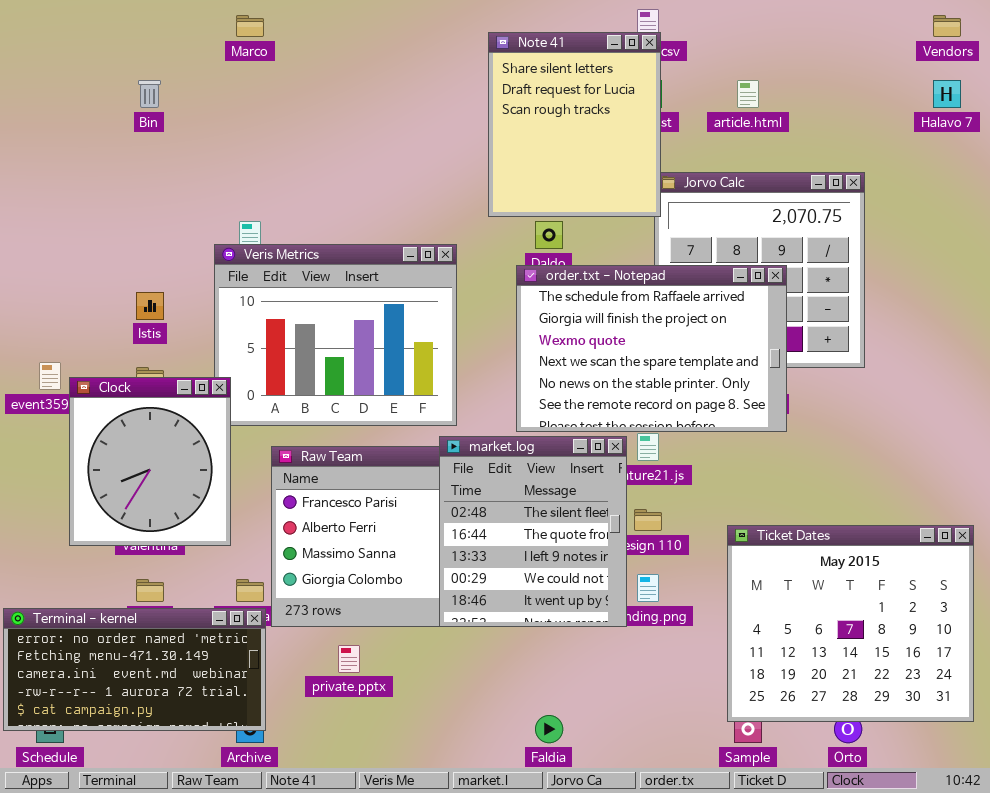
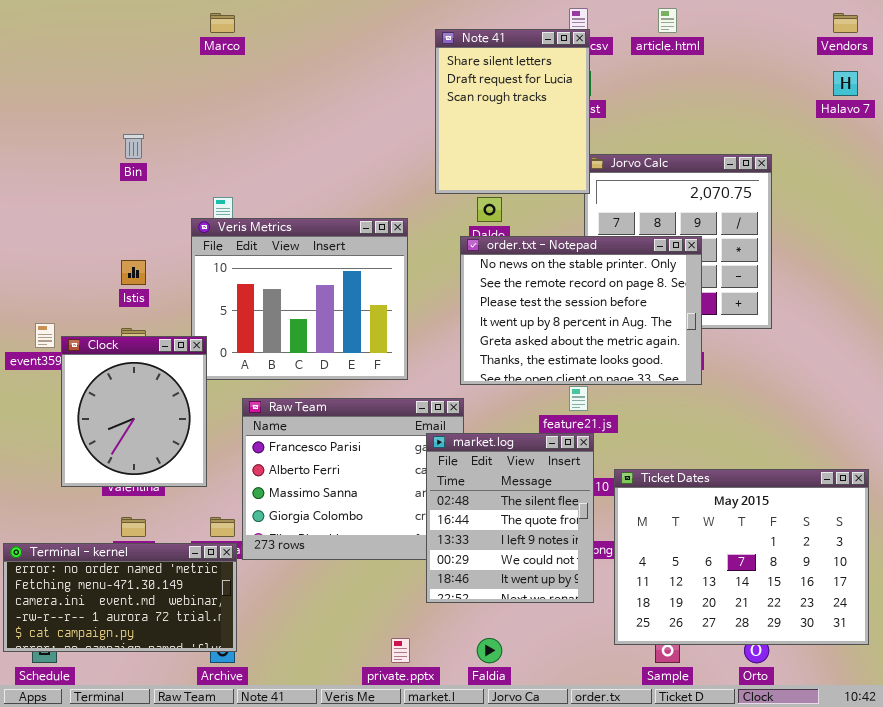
Bin: [138,80,161,108] -> [123,134,144,159], moved
article.html: [737,80,759,108] -> [658,8,677,33], moved
order.txt - Notepad: [516,265,787,432] -> [460,236,702,385], scrolled down 4 rows
market.log: [439,436,627,627] -> [426,433,594,603], moved
Ticket Dates: [727,525,974,722] -> [614,469,869,645], resized
private.pptx: [338,645,360,673] -> [391,638,410,663], moved

